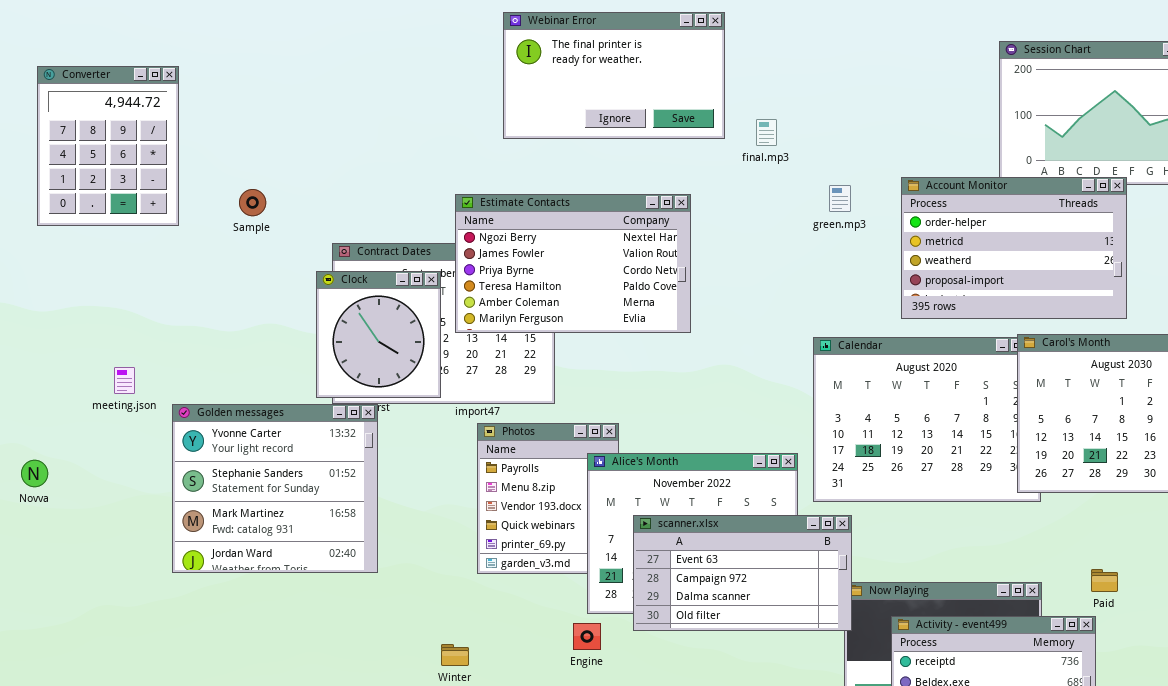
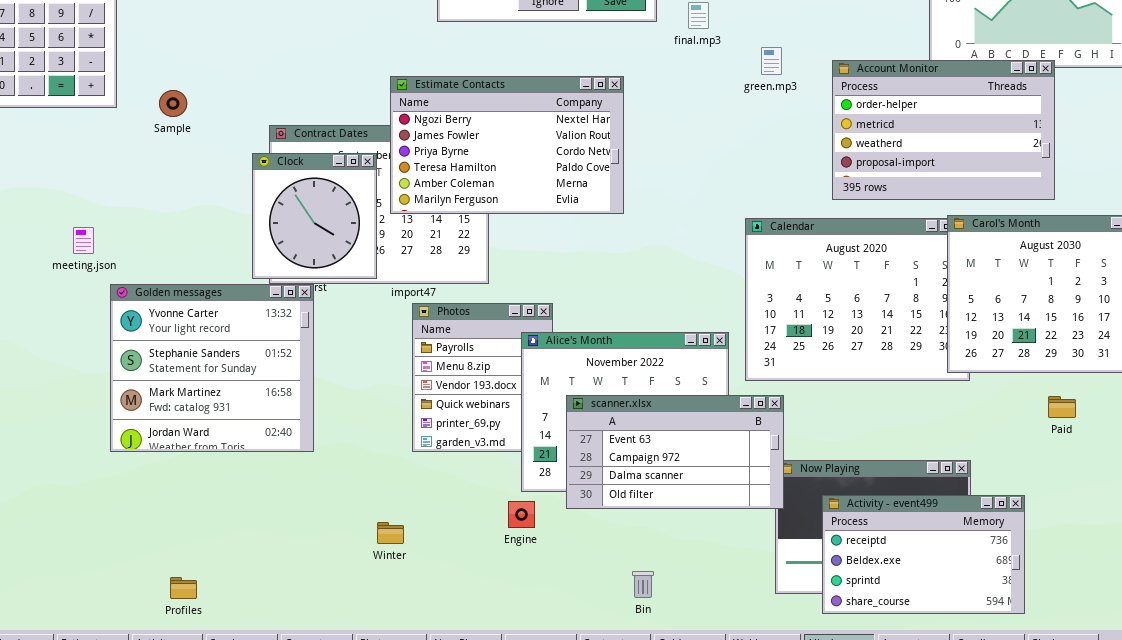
green.mp3: [829,185,851,212] -> [761,47,782,75], moved
Sample: [239,189,266,216] -> [159,90,187,117], moved
meeting.json: [114,367,135,394] -> [73,227,94,254], moved
Paid: [1091,569,1118,592] -> [1048,396,1076,418], moved

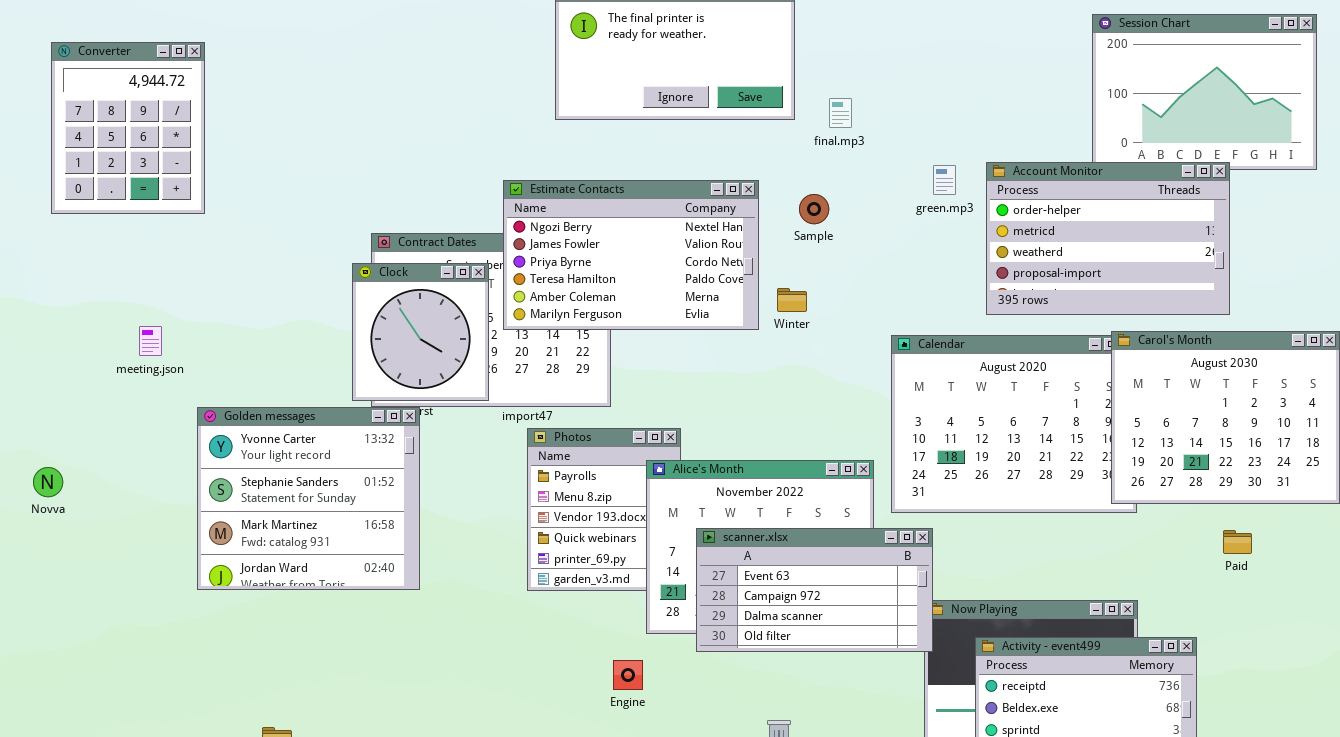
green.mp3: [761,47,782,75] -> [933,165,956,195], moved
Sample: [159,90,187,117] -> [799,194,829,224], moved
meeting.json: [73,227,94,254] -> [139,326,162,356], moved
Engine: [508,501,535,528] -> [613,660,643,690], moved
Winter: [377,522,404,544] -> [777,288,807,312], moved

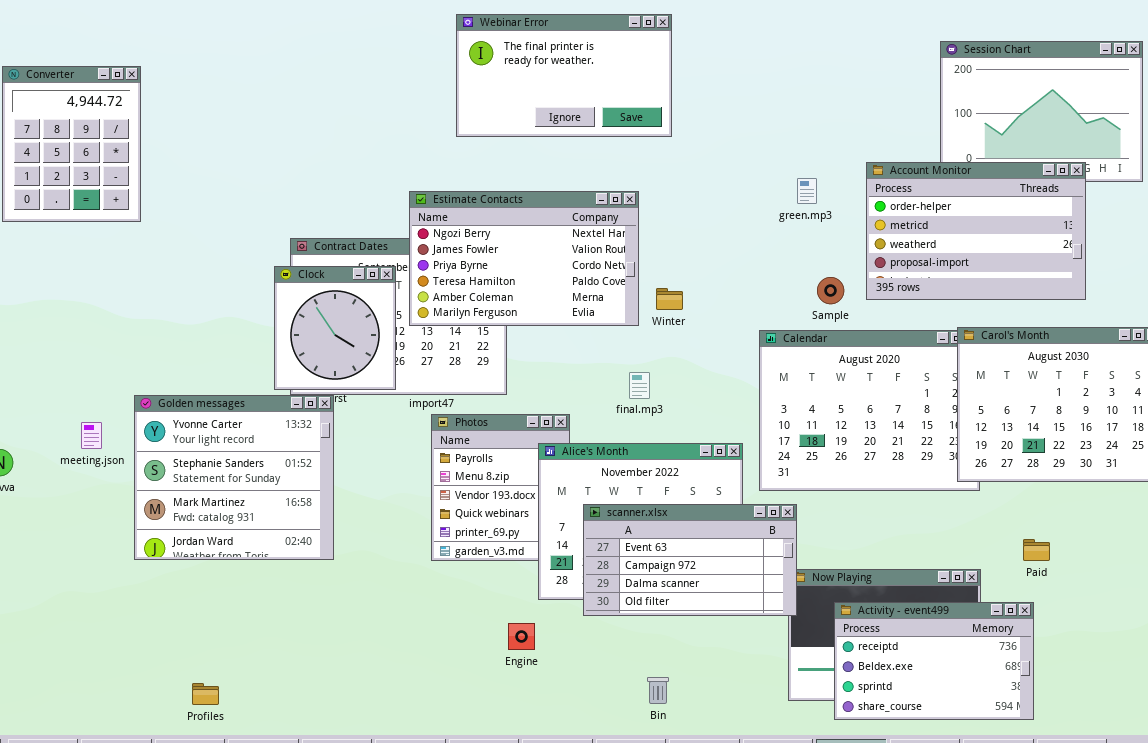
final.mp3: [829,98,852,128] -> [629,372,650,399], moved
Account Monitor: [986,162,1230,315] -> [866,162,1086,300], moved
Sample: [799,194,829,224] -> [817,277,844,304], moved
meeting.json: [139,326,162,356] -> [81,422,102,449], moved
Paid: [1223,530,1252,554] -> [1023,539,1050,561], moved

